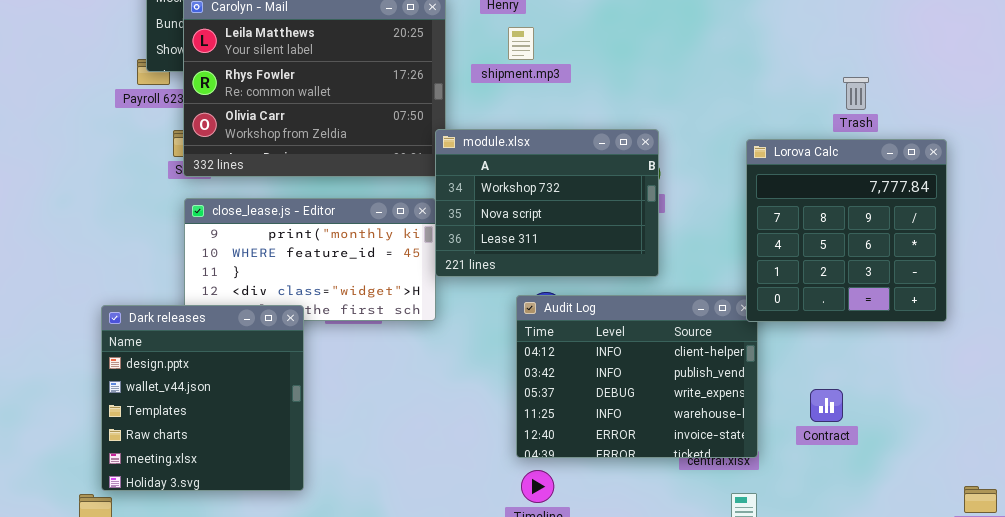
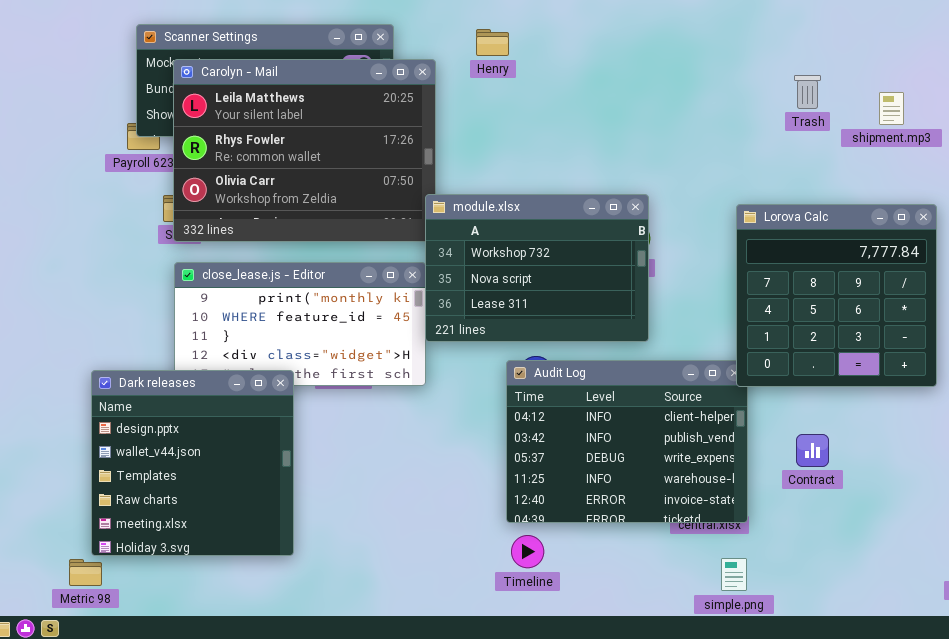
shipment.mp3: [508,27,534,60] -> [879,92,904,125], moved
Trash: [843,77,869,110] -> [794,75,821,109], moved
Contract: [810,389,843,422] -> [796,434,829,467], moved

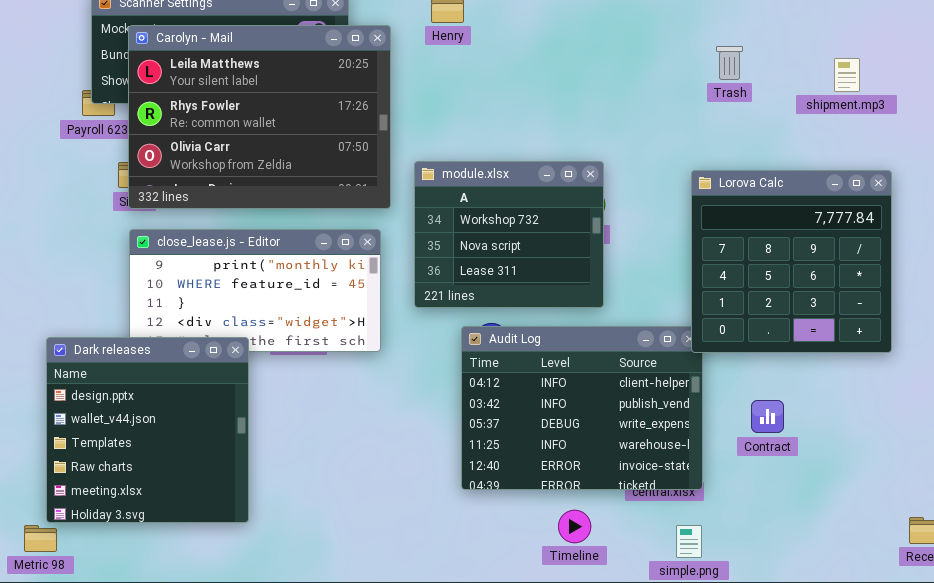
Trash: [794,75,821,109] -> [716,46,743,80], moved
module.xlsx: [425,194,649,342] -> [414,161,604,308], resized
Timeline: [511,535,544,568] -> [558,510,591,543], moved

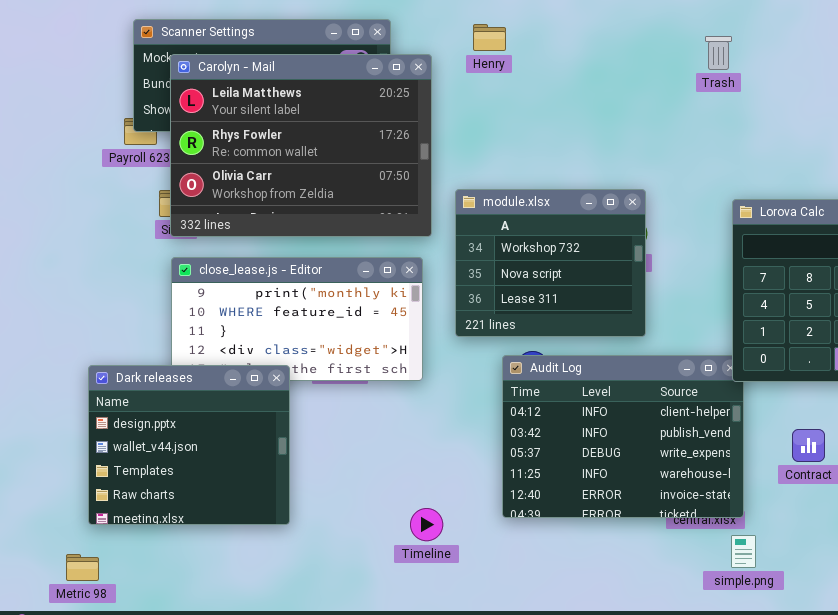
Trash: [716,46,743,80] -> [705,36,732,70], moved
Dark releases: [46,337,249,523] -> [88,365,290,525], resized
Timeline: [558,510,591,543] -> [410,508,443,541], moved
simple.png: [676,525,702,558] -> [731,535,756,568], moved

